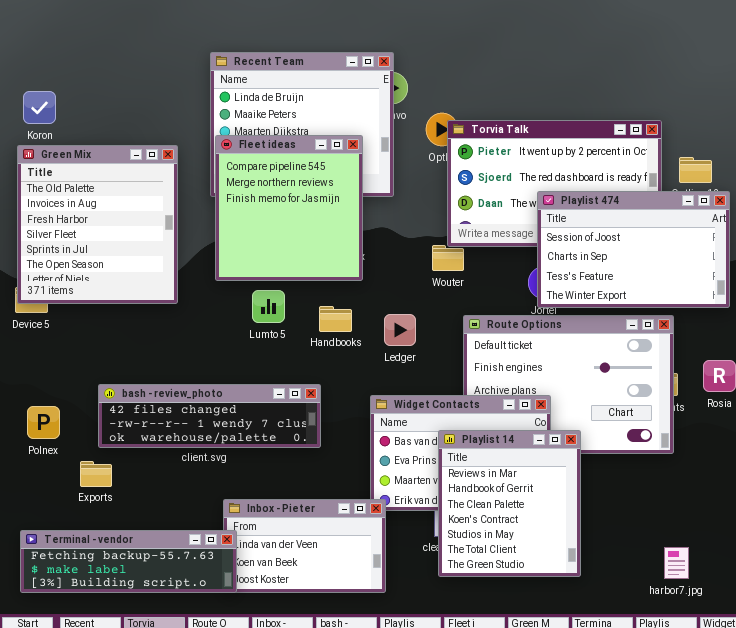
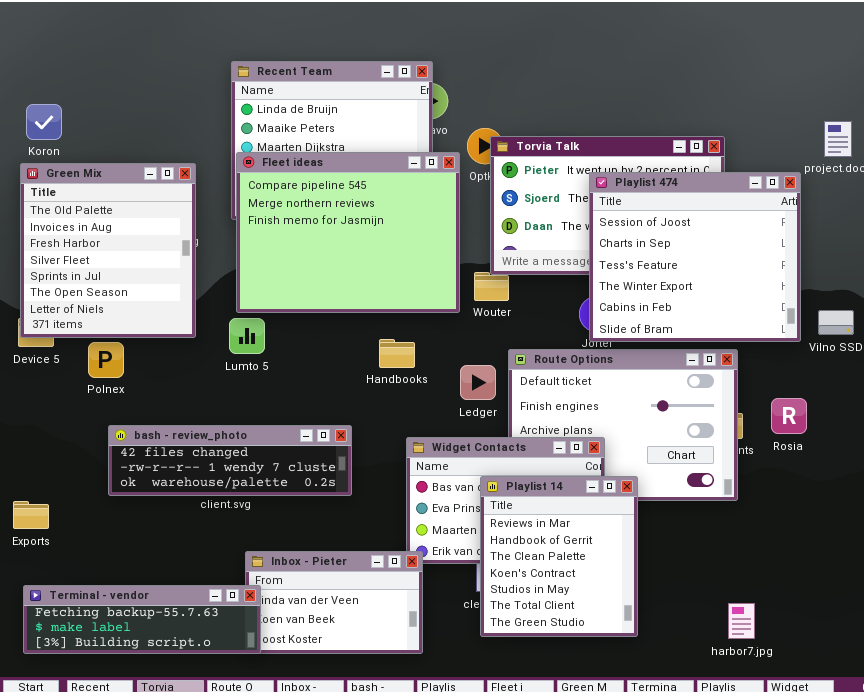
Fleet ideas: [215,135,363,281] -> [236,152,460,313], resized
Playlist 474: [537,191,730,308] -> [589,172,801,342], resized
Lumto 5: [252,290,285,323] -> [229,318,265,354], moved
Handbooks: [319,306,352,332] -> [379,339,415,368], moved
Ledger: [384,314,416,346] -> [460,365,496,400], moved
Polnex: [27,406,60,439] -> [88,342,124,378], moved
Exports: [80,461,112,487] -> [13,501,49,529], moved

